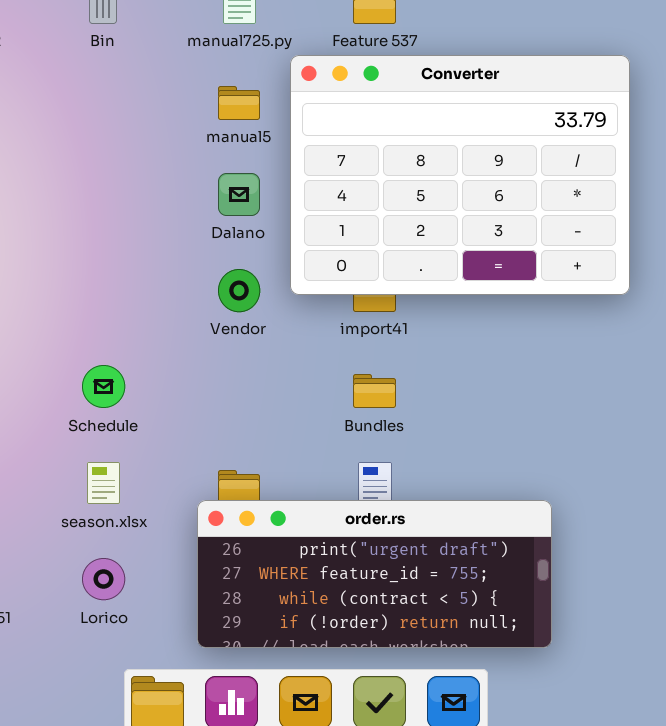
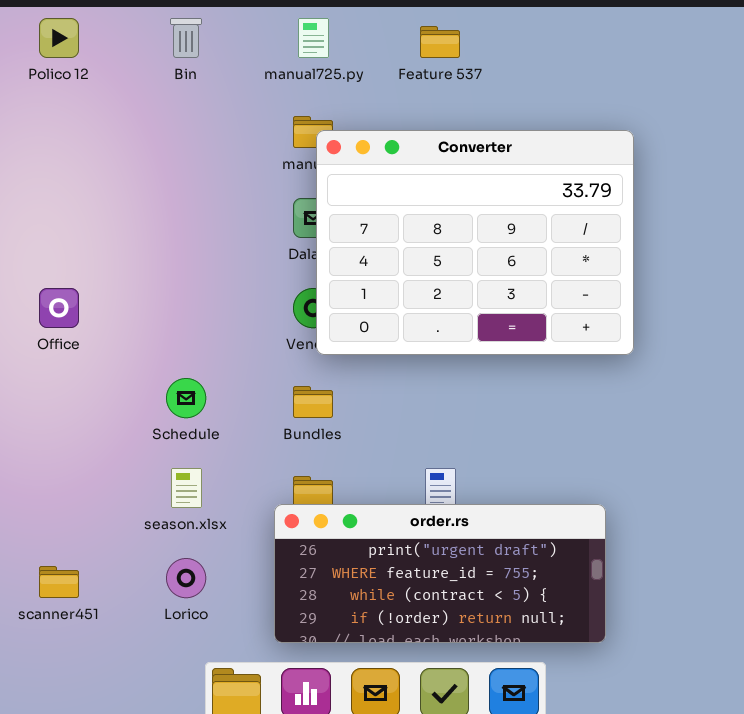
Converter: [290,55,630,295] -> [316,130,634,355], moved
Bundles: [353,374,396,408] -> [293,386,333,418], moved

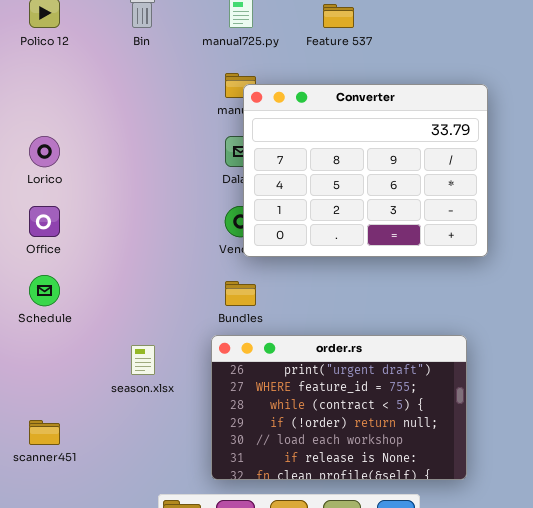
Schedule: [166,378,206,418] -> [29,275,60,306], moved
order.rs: [274,504,606,643] -> [211,335,467,480], resized
Lorico: [166,558,206,598] -> [29,136,60,167], moved

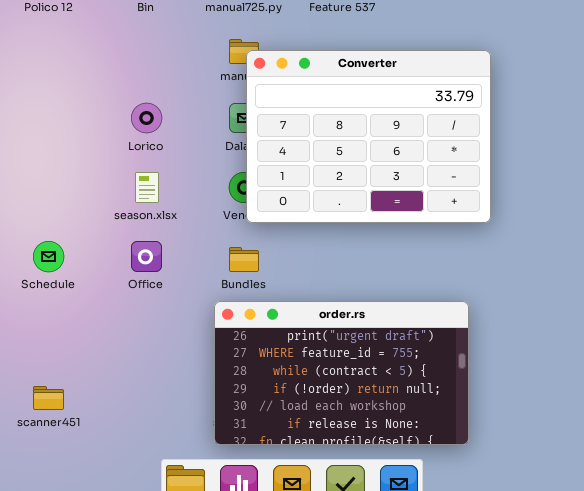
Lorico: [29,136,60,167] -> [131,103,162,133], moved
Office: [29,206,60,237] -> [131,241,162,272], moved
season.xlsx: [131,345,155,375] -> [135,172,159,203], moved

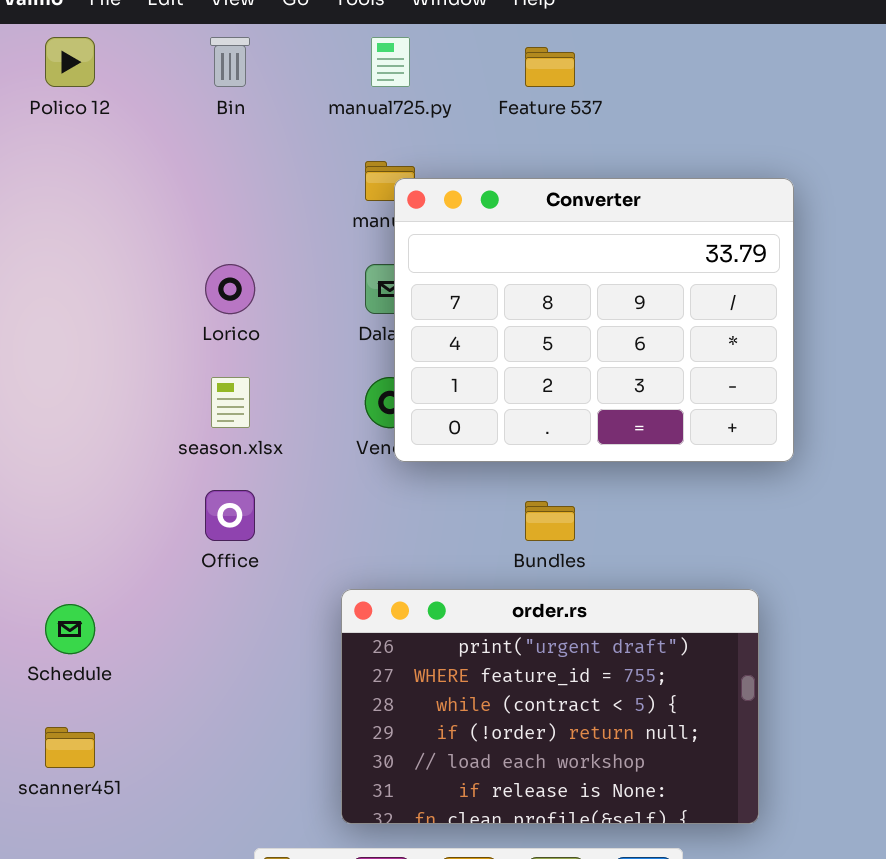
Schedule: [33,241,64,272] -> [45,604,95,654], moved
Bundles: [229,247,259,272] -> [525,501,575,541], moved

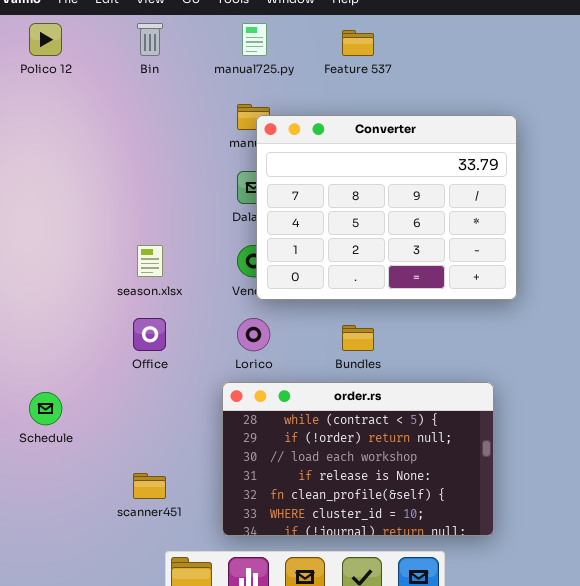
Lorico: [205,264,255,314] -> [237,318,270,351], moved
order.rs: [341,589,759,824] -> [222,382,494,536], scrolled down 2 rows
scanner451: [45,727,95,768] -> [133,473,166,499], moved

